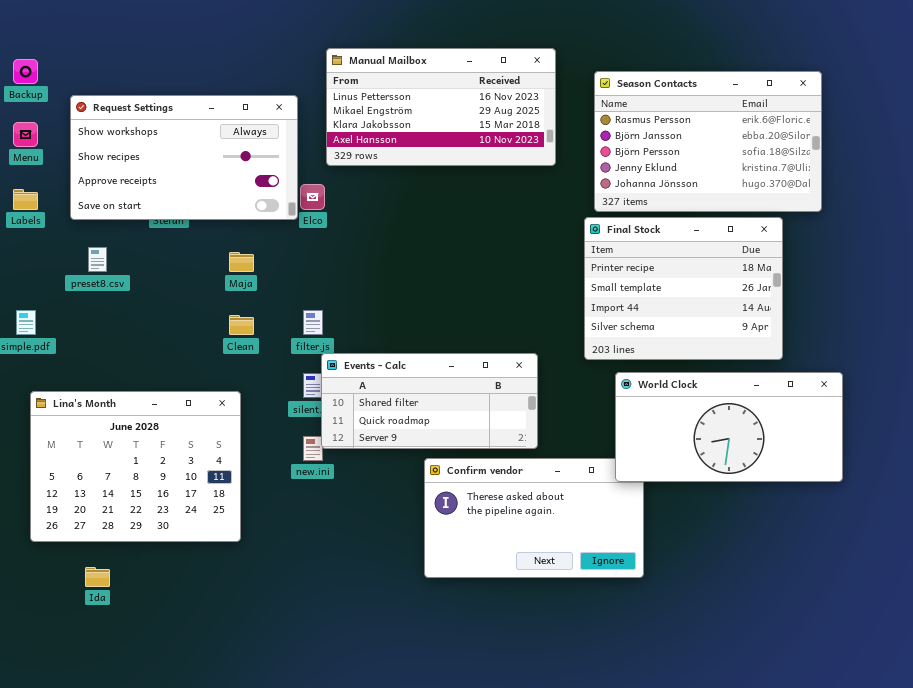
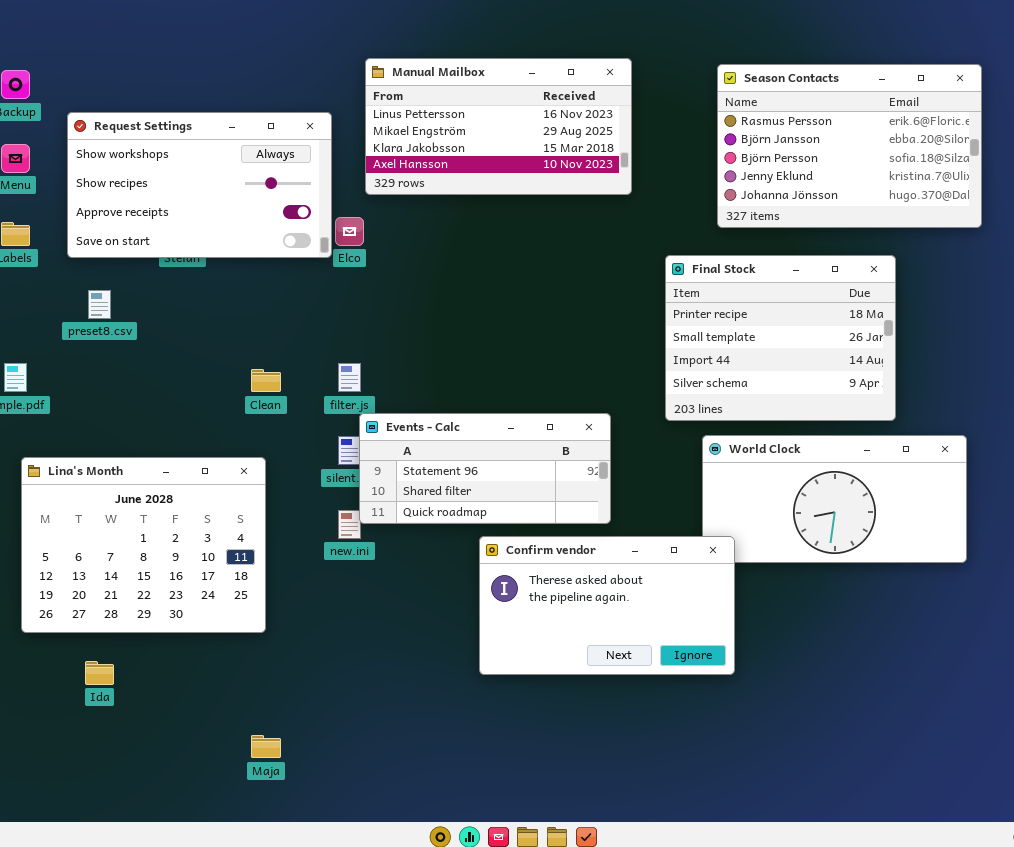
Season Contacts: [594,71,822,212] -> [717,64,982,228], moved
Maja: [229,252,254,272] -> [251,735,281,758], moved
Events - Calc: [321,353,538,449] -> [359,413,611,524], scrolled up 1 row
Confirm vendor: [424,458,644,578] -> [479,536,735,675], raised

